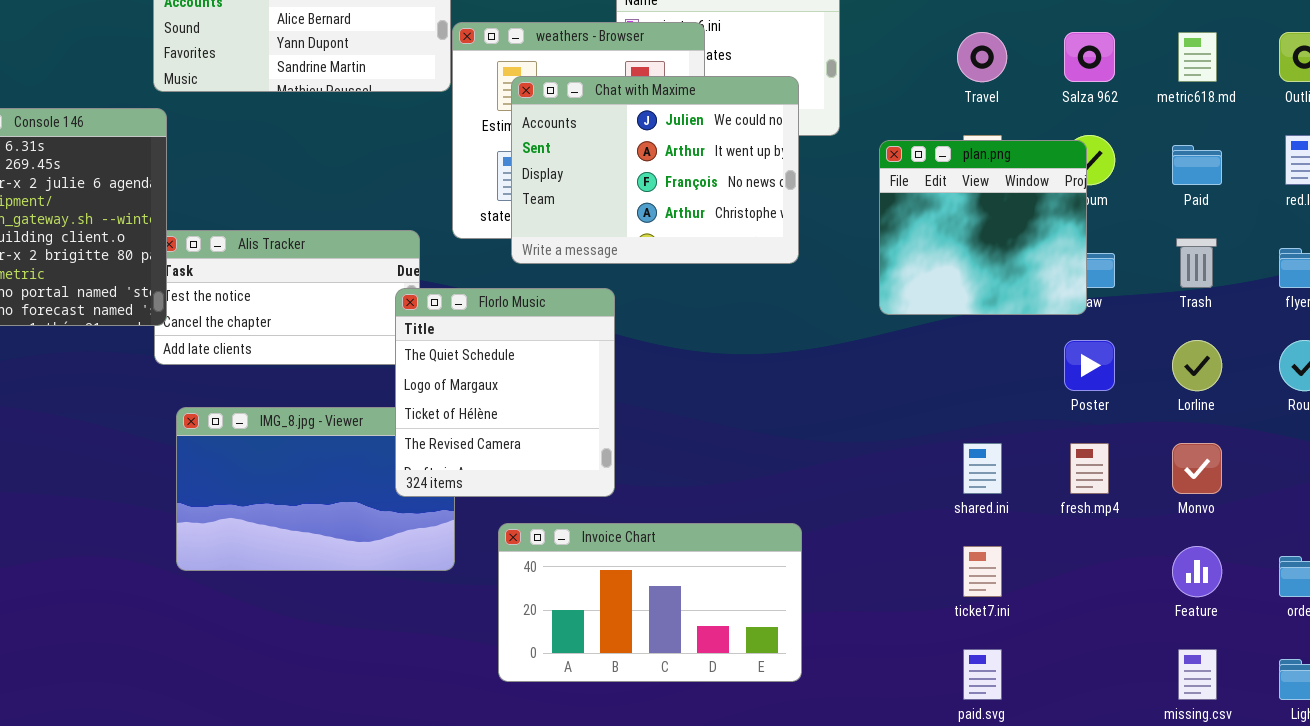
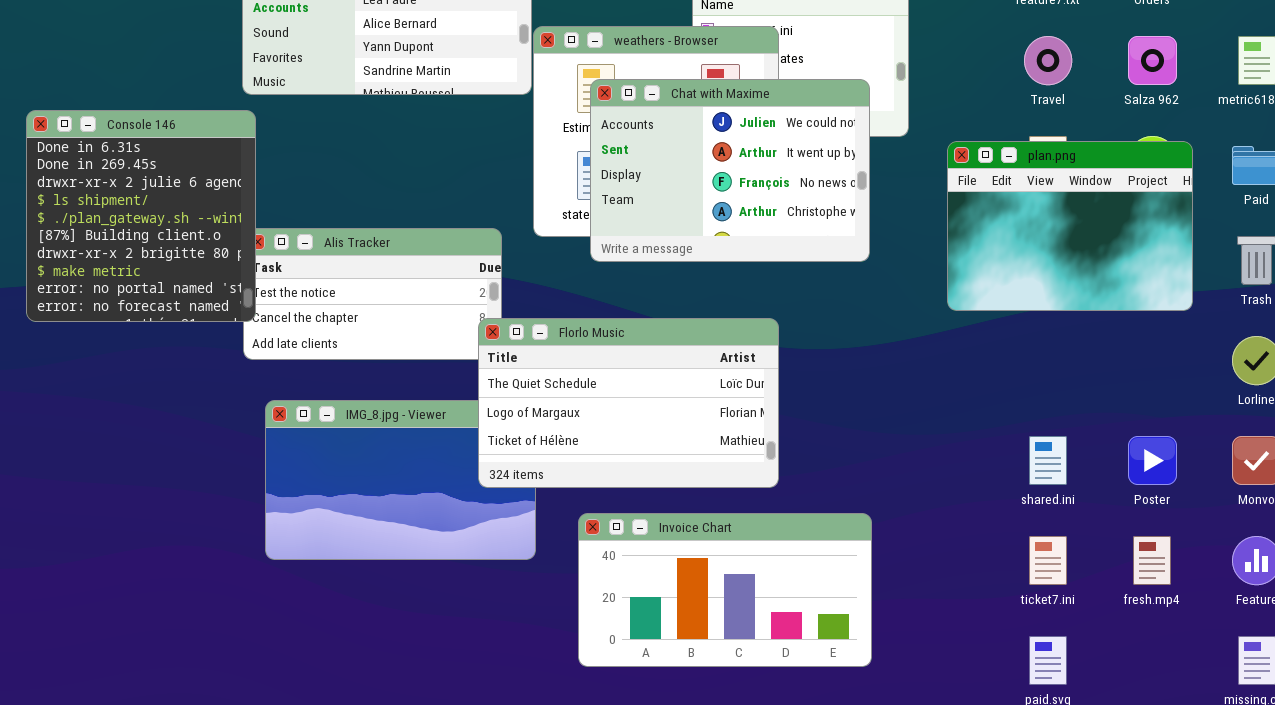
plan.png: [879,140,1087,315] -> [947,141,1193,311], resized
Florlo Music: [395,288,615,497] -> [478,318,779,488], resized
Poster: [1064,340,1115,391] -> [1128,436,1177,485], moved
fresh.mp4: [1070,443,1109,494] -> [1133,536,1171,585], moved

